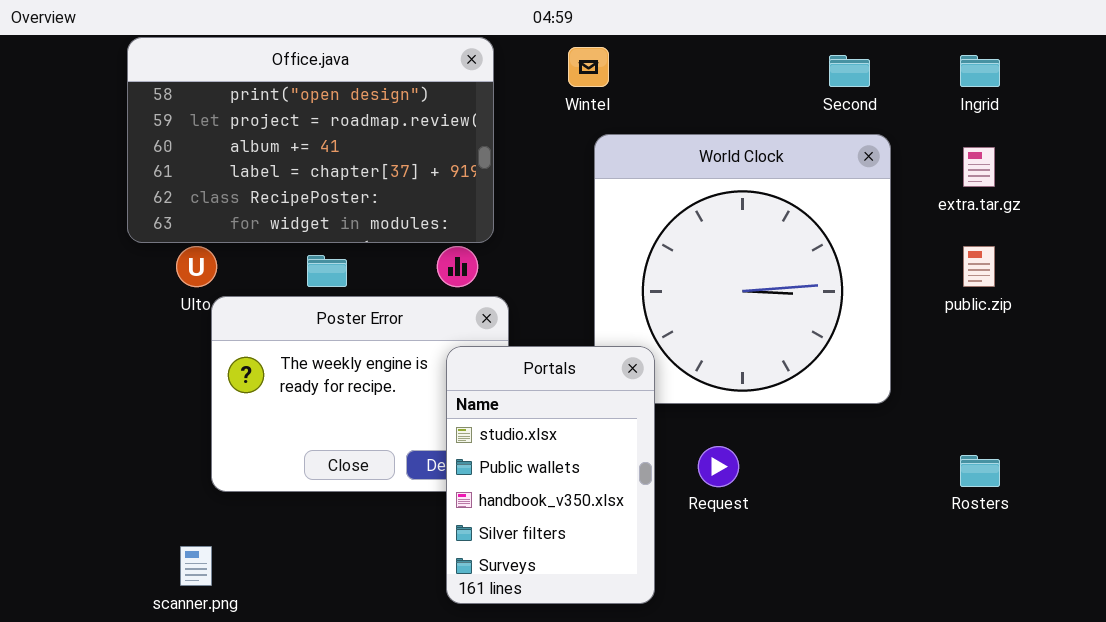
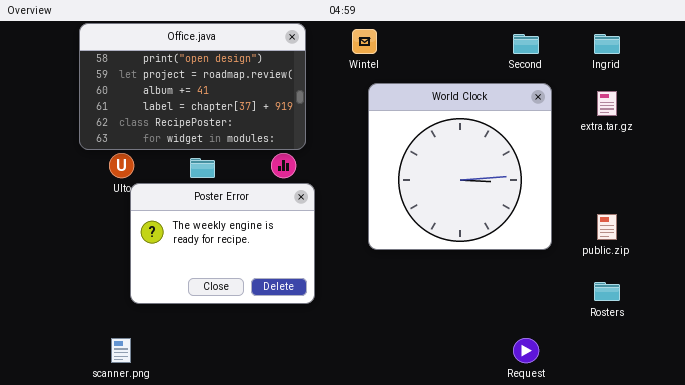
public.zip: [963,246,995,287] -> [597,214,617,240], moved
Portals: [446,346,655,604] -> none, closed
Request: [698,446,739,487] -> [513,338,539,363], moved

